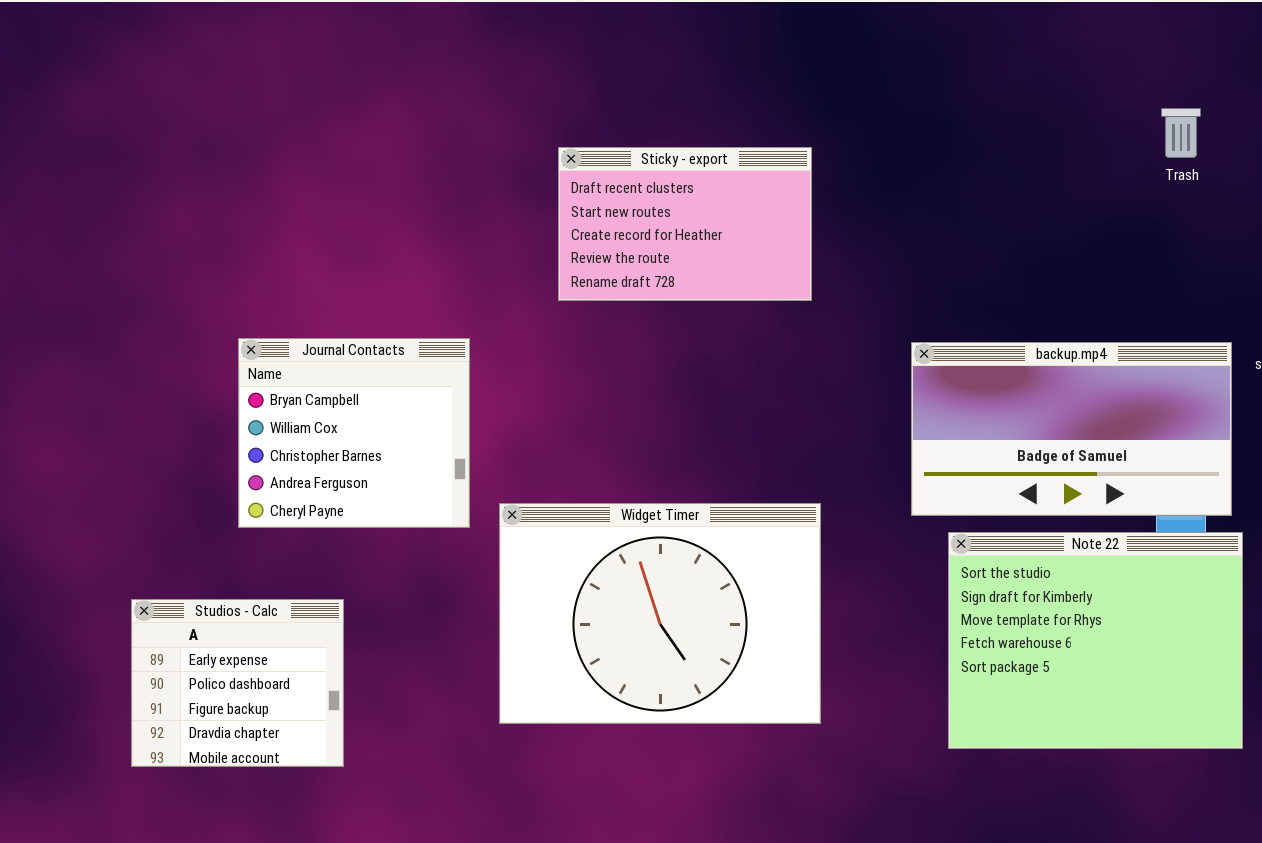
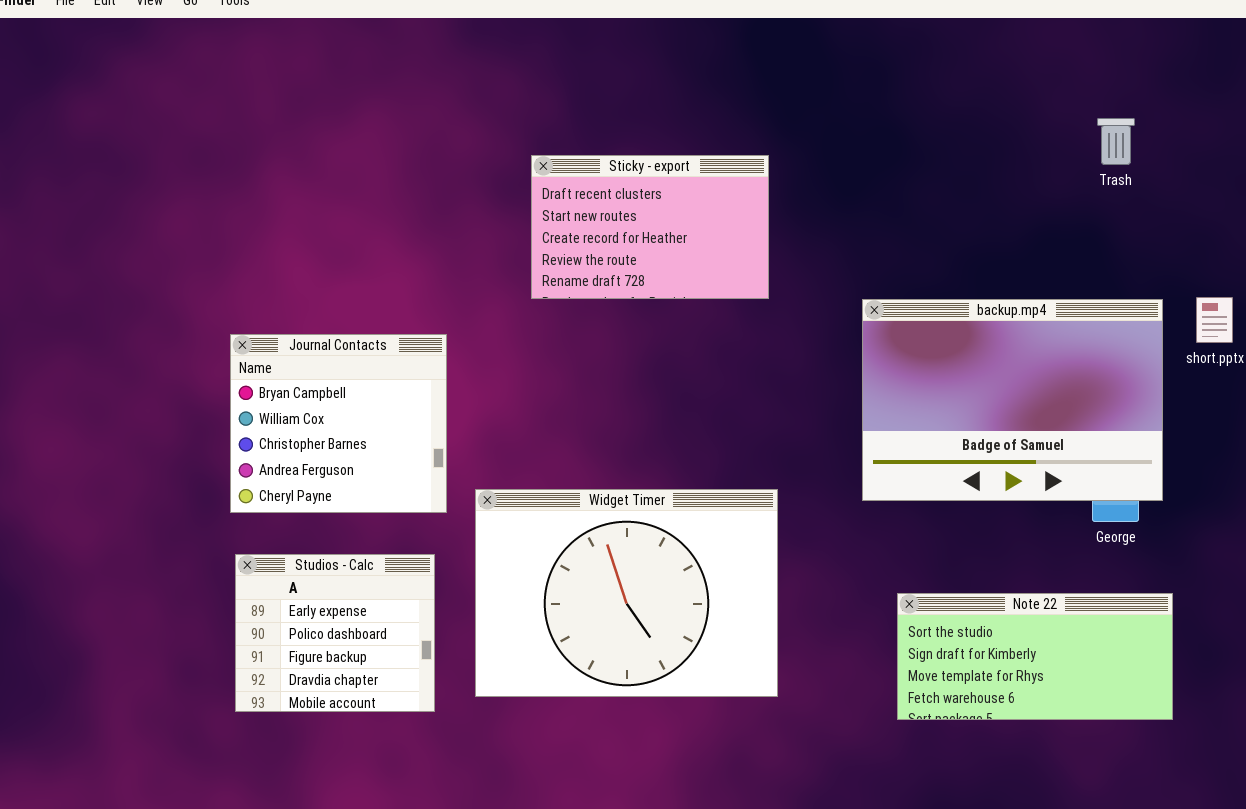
backup.mp4: [911,342,1232,516] -> [862,299,1163,501], resized
Note 22: [948,532,1243,749] -> [897,593,1173,720], resized
Studios - Calc: [131,599,344,767] -> [235,554,435,712], moved

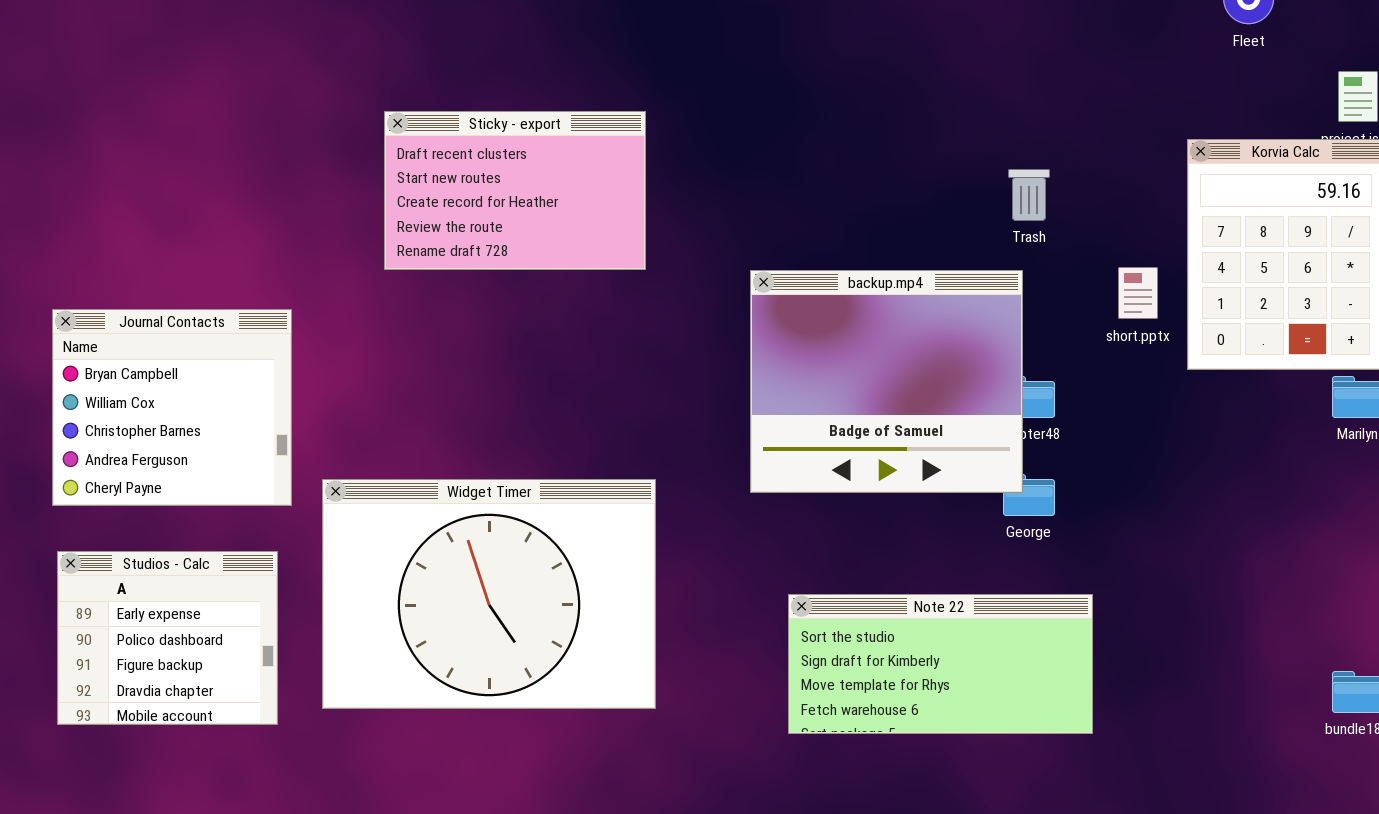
Trash: [1097,118,1135,165] -> [1008,169,1050,221], moved
backup.mp4: [862,299,1163,501] -> [750,270,1023,493], resized

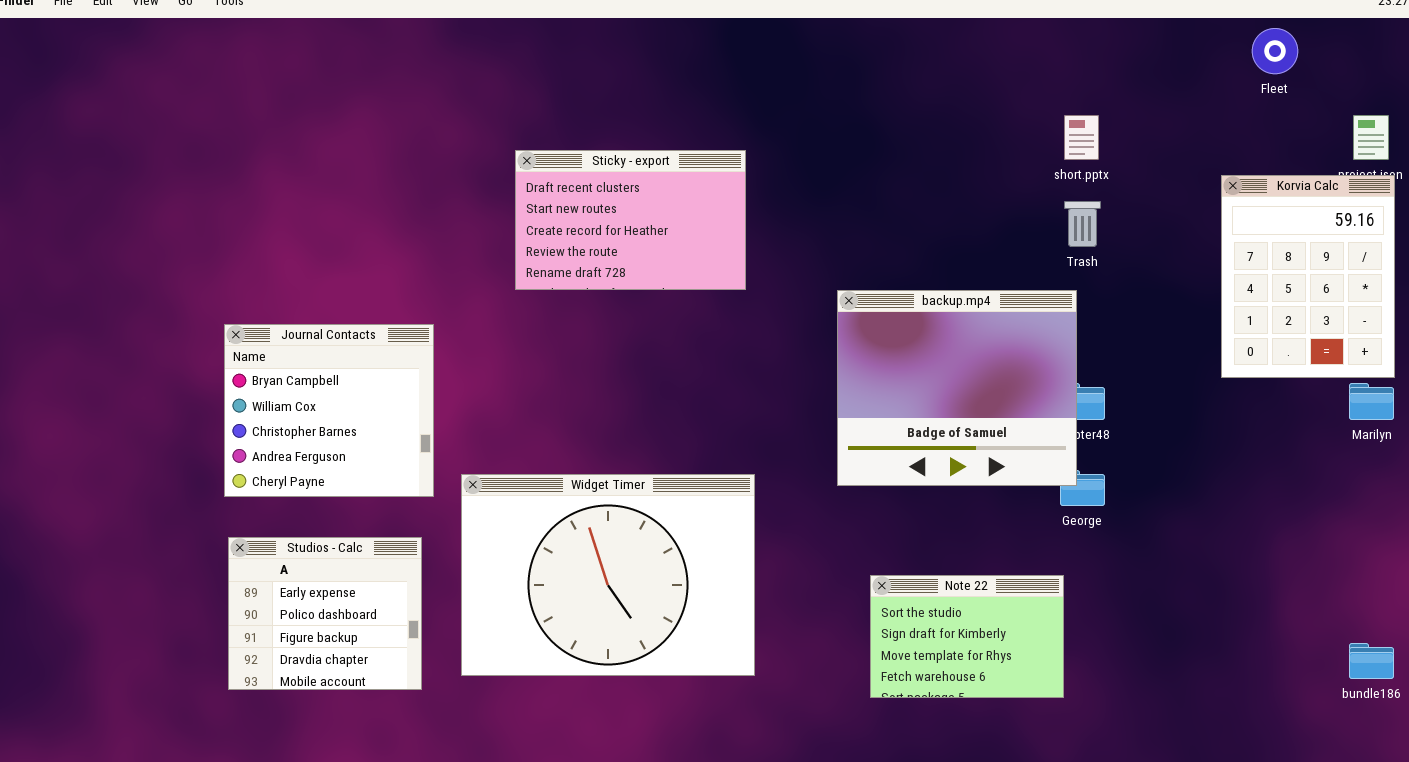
short.pptx: [1118,267,1158,319] -> [1064,115,1099,160], moved
Note 22: [788,594,1093,734] -> [870,575,1064,698], resized

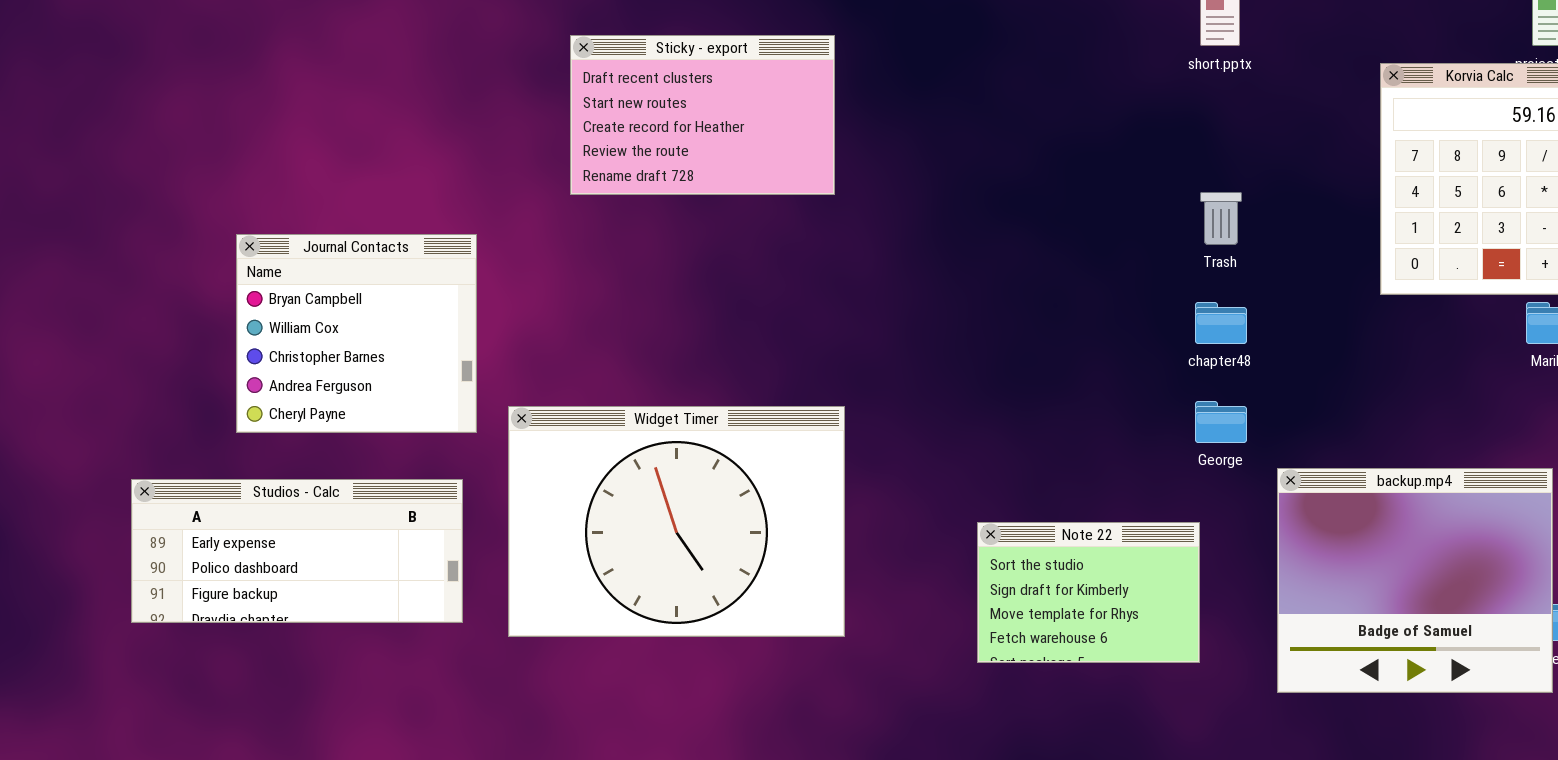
Trash: [1064,201,1101,247] -> [1200,192,1242,245], moved
backup.mp4: [837,290,1077,486] -> [1277,468,1553,693], moved
Studios - Calc: [228,537,422,690] -> [131,479,463,623], resized

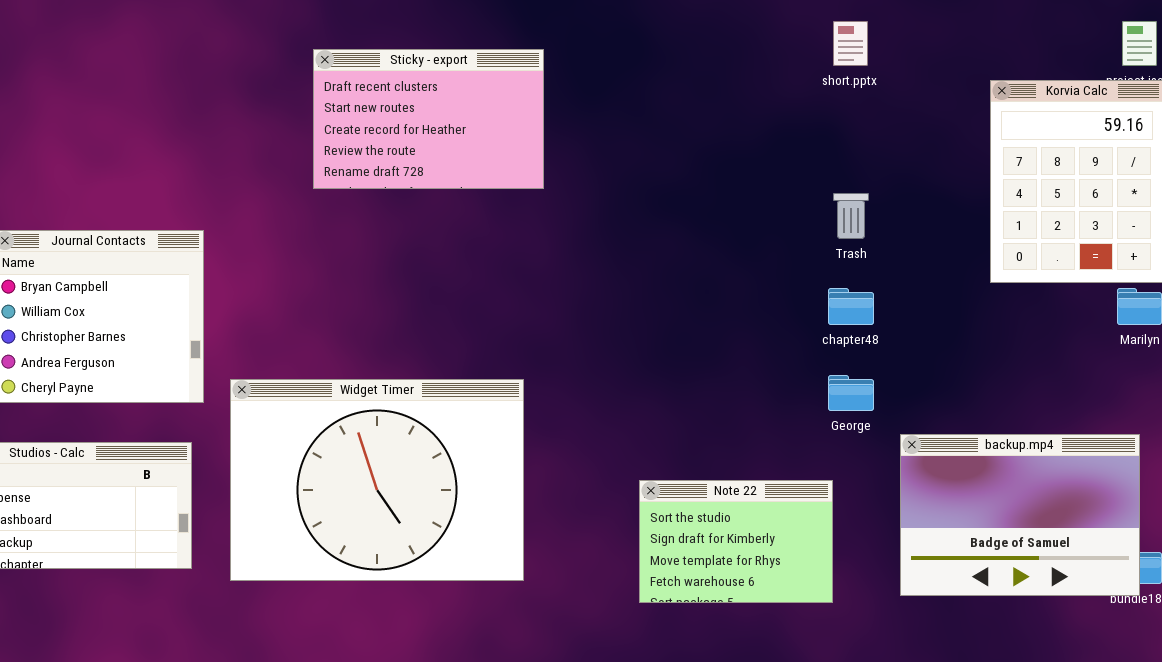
Sticky - export: [570,35,835,195] -> [313,49,544,189], moved
backup.mp4: [1277,468,1553,693] -> [900,434,1140,596], resized

